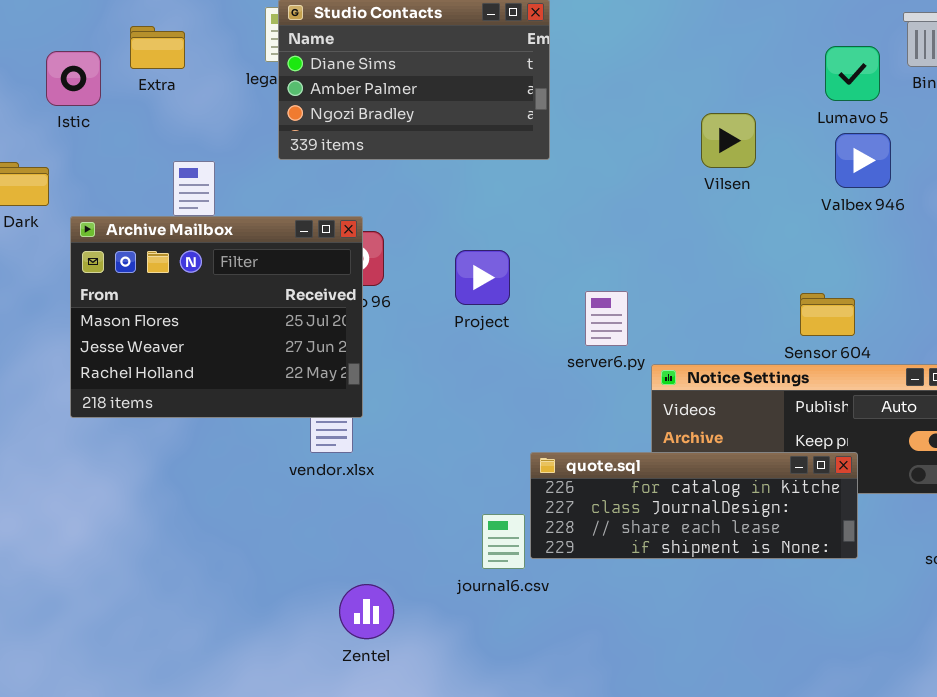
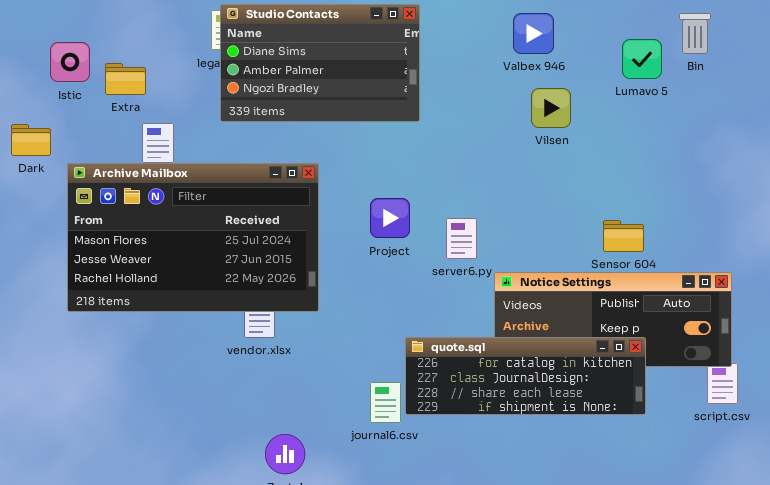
Extra: [130,26,185,69] -> [105,63,146,95], moved
Valbex 946: [835,133,891,188] -> [513,13,554,54], moved
Archive Mailbox: [70,216,363,418] -> [67,163,319,312], resized
Project: [455,250,510,305] -> [370,198,410,238], moved

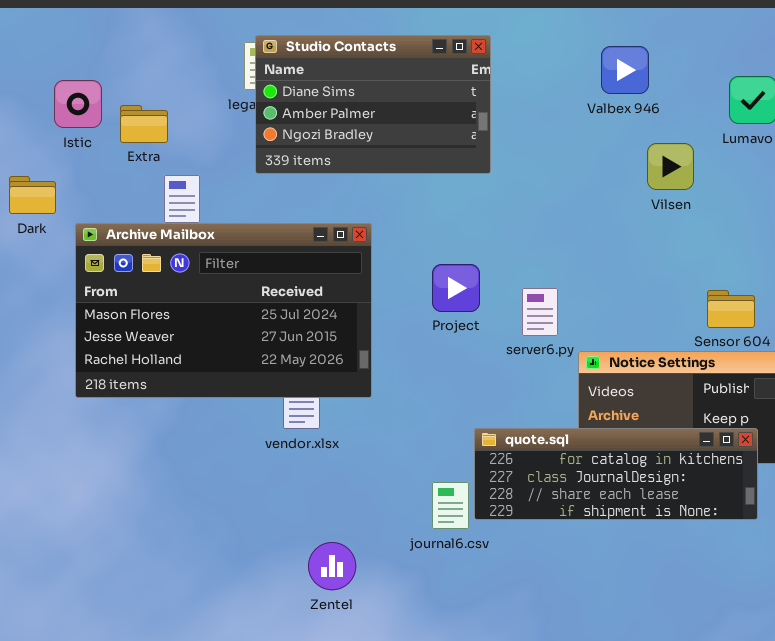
Vilsen: [531,88,571,128] -> [647,143,694,190], moved

